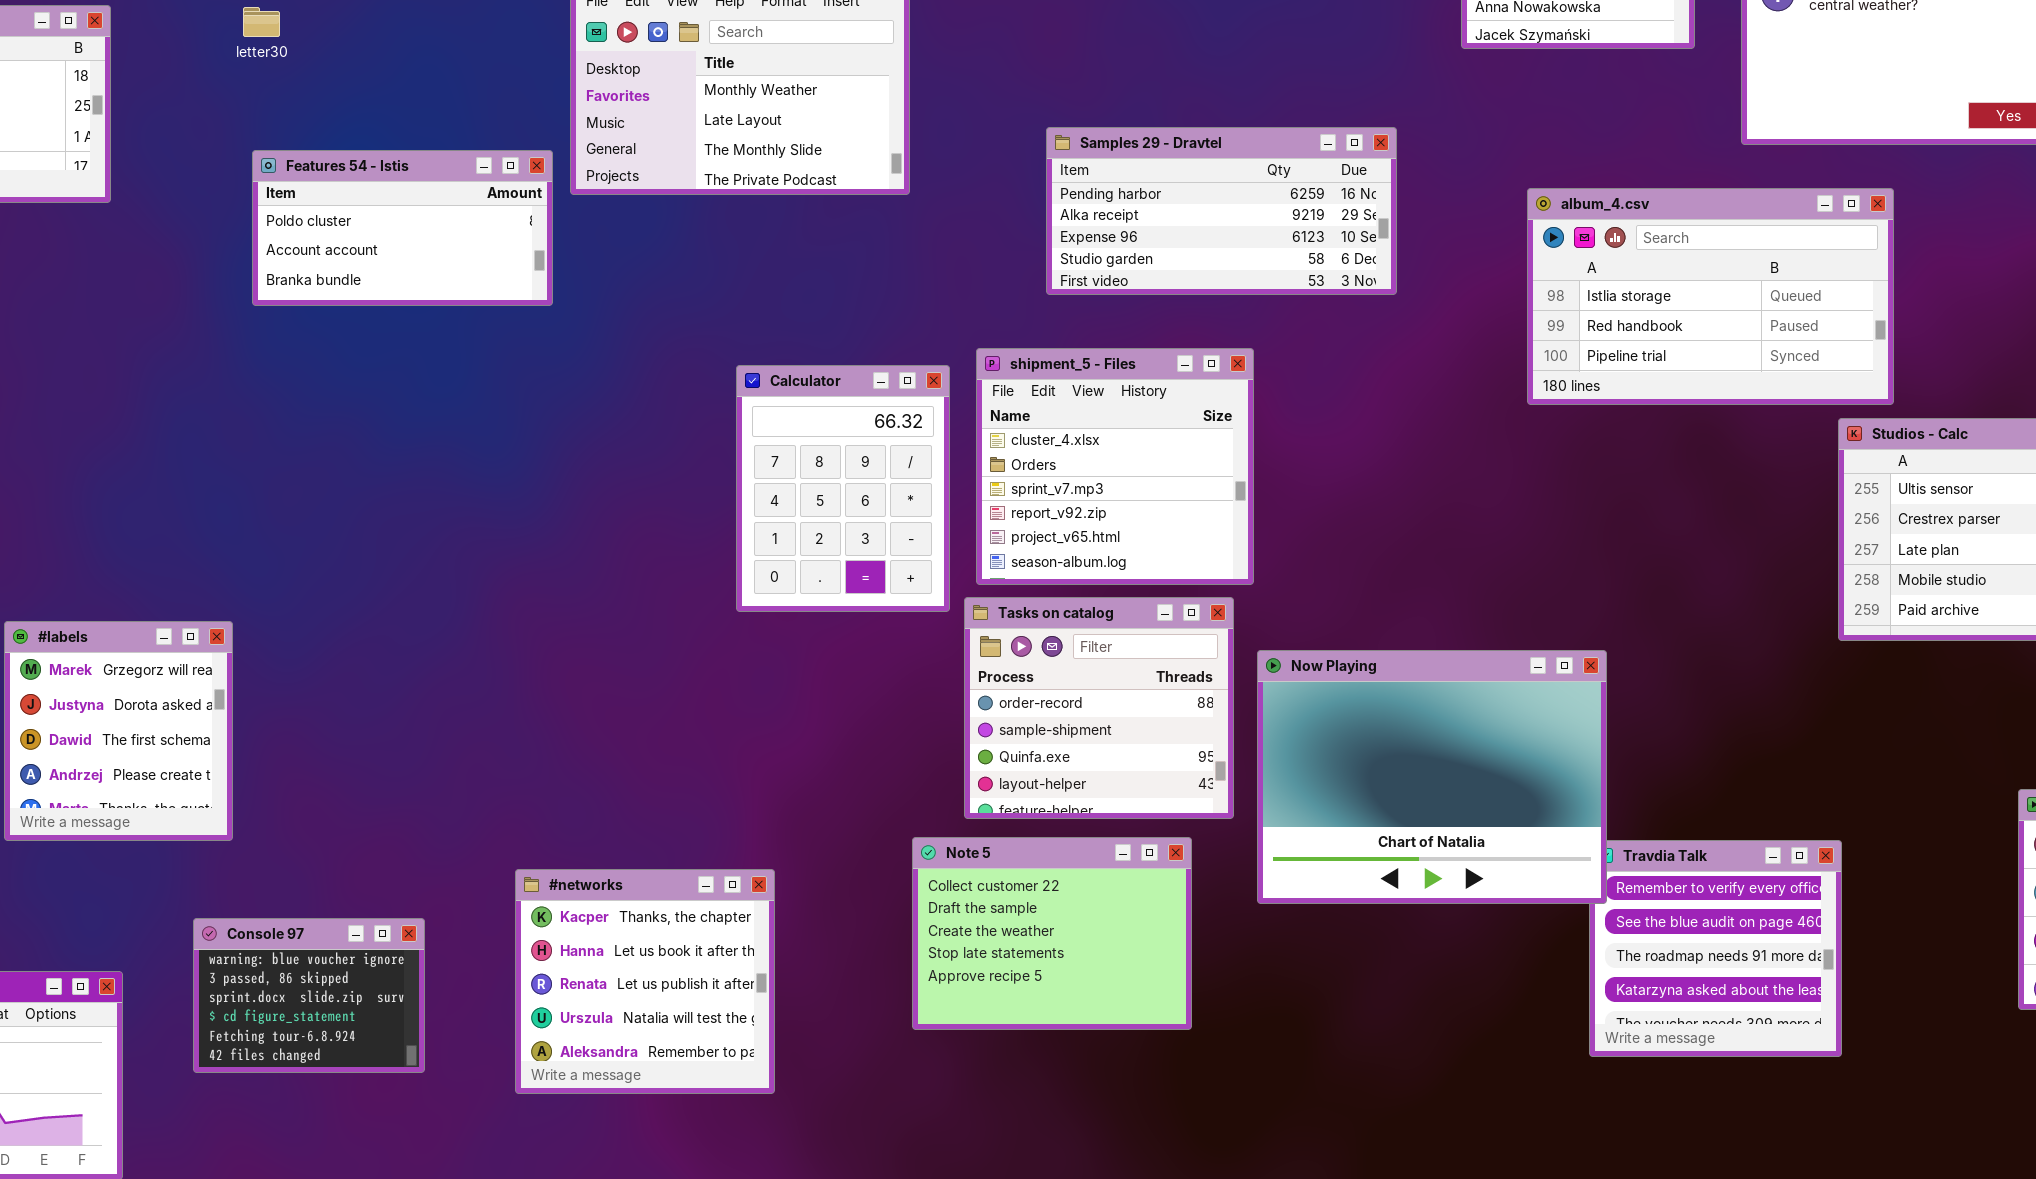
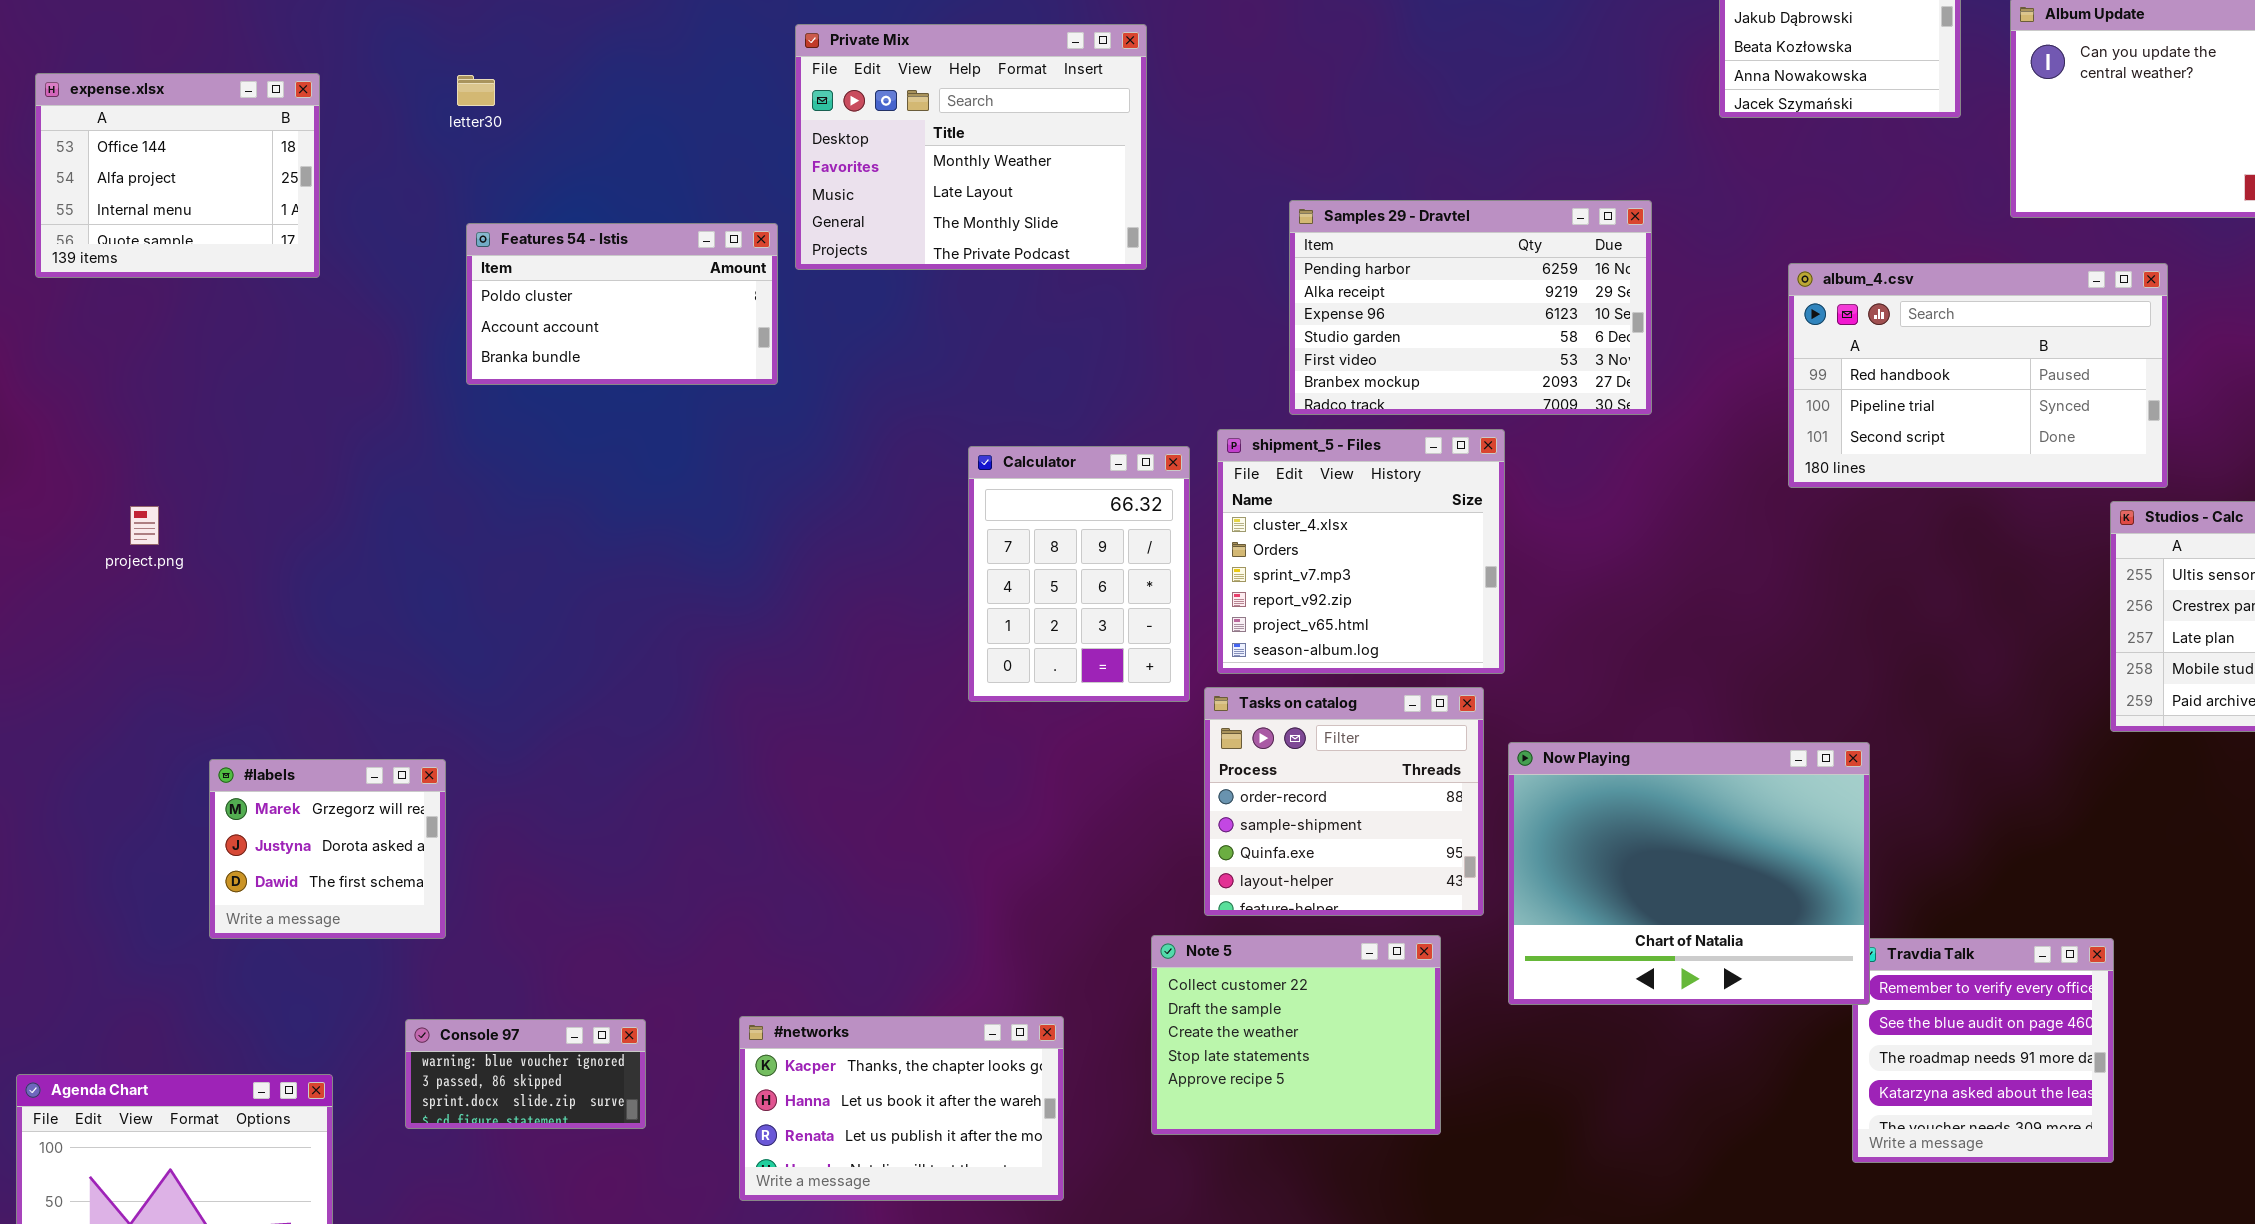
Samples 29 - Dravtel: [1046,127,1397,295] -> [1289,200,1652,415], resized
album_4.csv: [1527,188,1894,405] -> [1788,263,2168,488], scrolled down 1 row
#labels: [4,621,233,841] -> [209,759,446,939], resized
#networks: [515,869,775,1094] -> [739,1016,1064,1201], resized
Console 97: [193,918,425,1073] -> [405,1019,646,1129], resized

